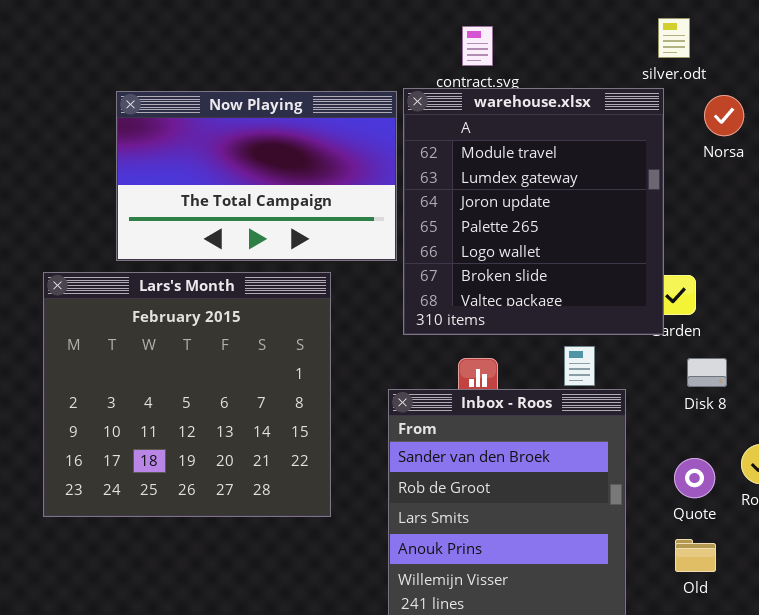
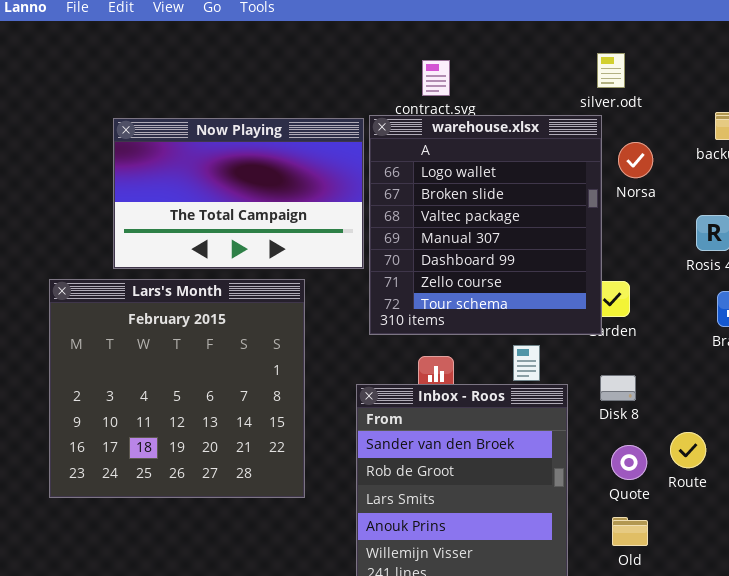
warehouse.xlsx: [403,88,664,335] -> [369,115,602,335], scrolled down 4 rows
Norsa: [704,95,744,136] -> [618,142,653,178], moved
Disk 8: [687,358,727,387] -> [600,375,636,401], moved

